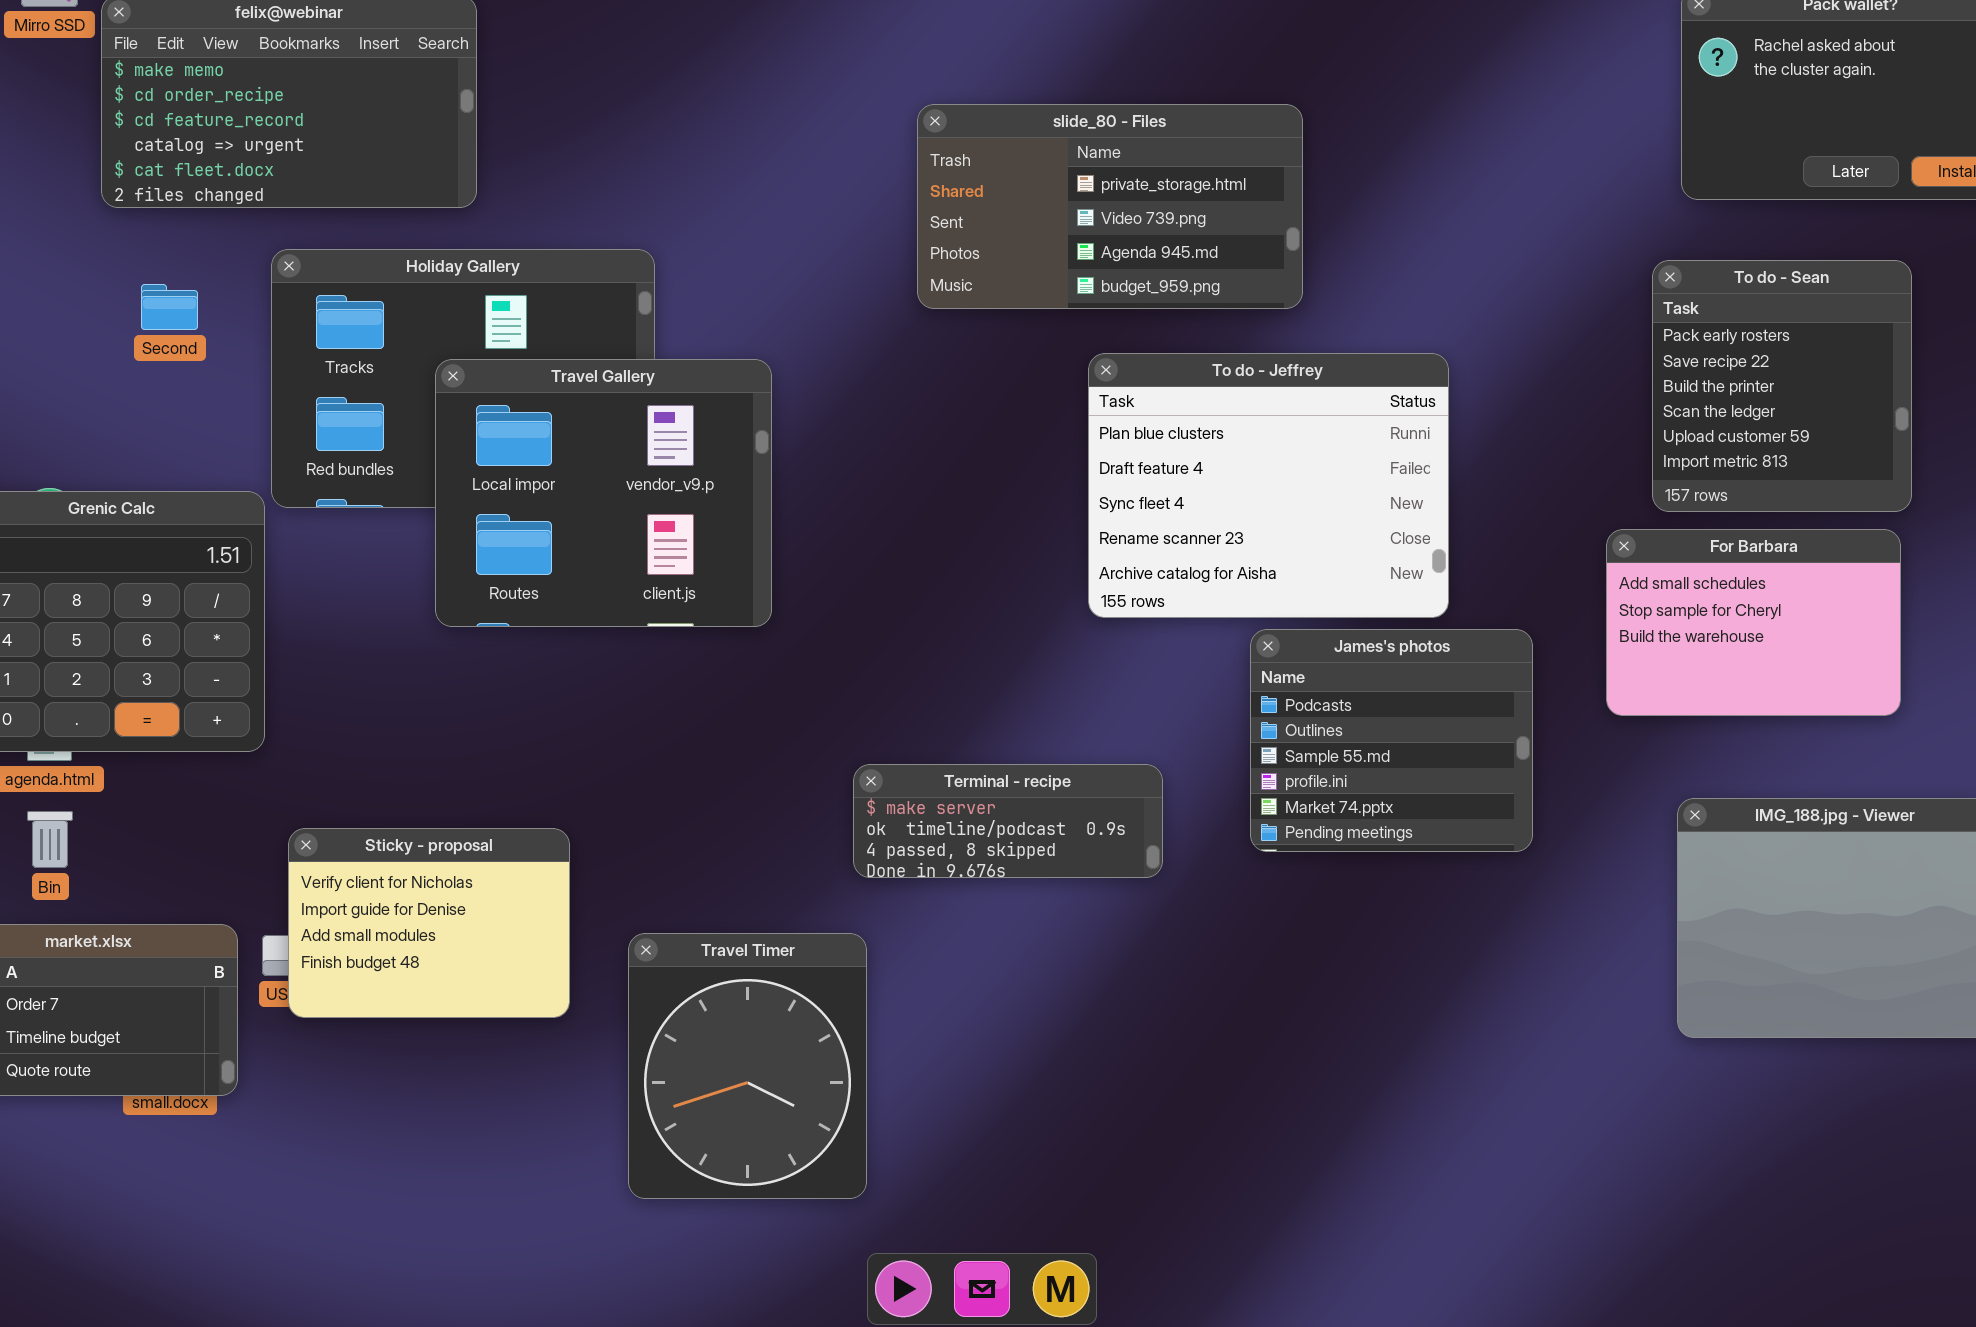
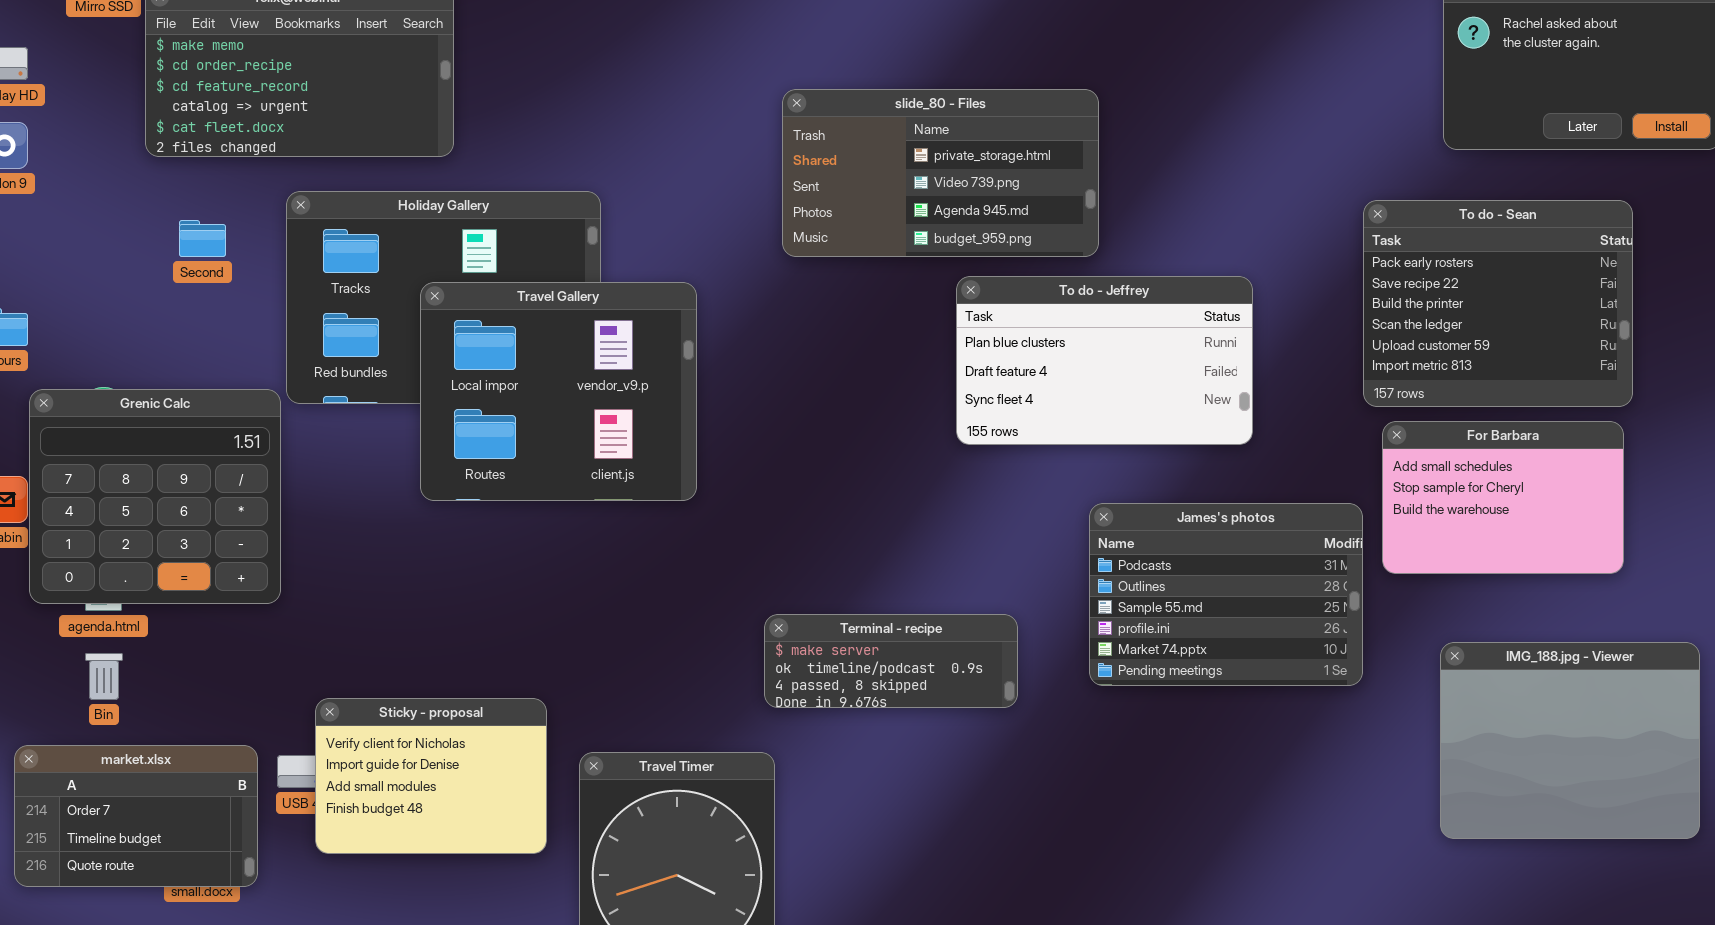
slide_80 - Files: [917,104,1303,309] -> [782,89,1099,257], moved
To do - Sean: [1652,260,1912,512] -> [1363,200,1633,407], resized
To do - Jeffrey: [1088,353,1449,618] -> [956,276,1253,445], resized
James's photos: [1250,629,1533,852] -> [1089,503,1363,686], resized
Sticky - proposal: [288,828,570,1018] -> [315,698,547,854], moved

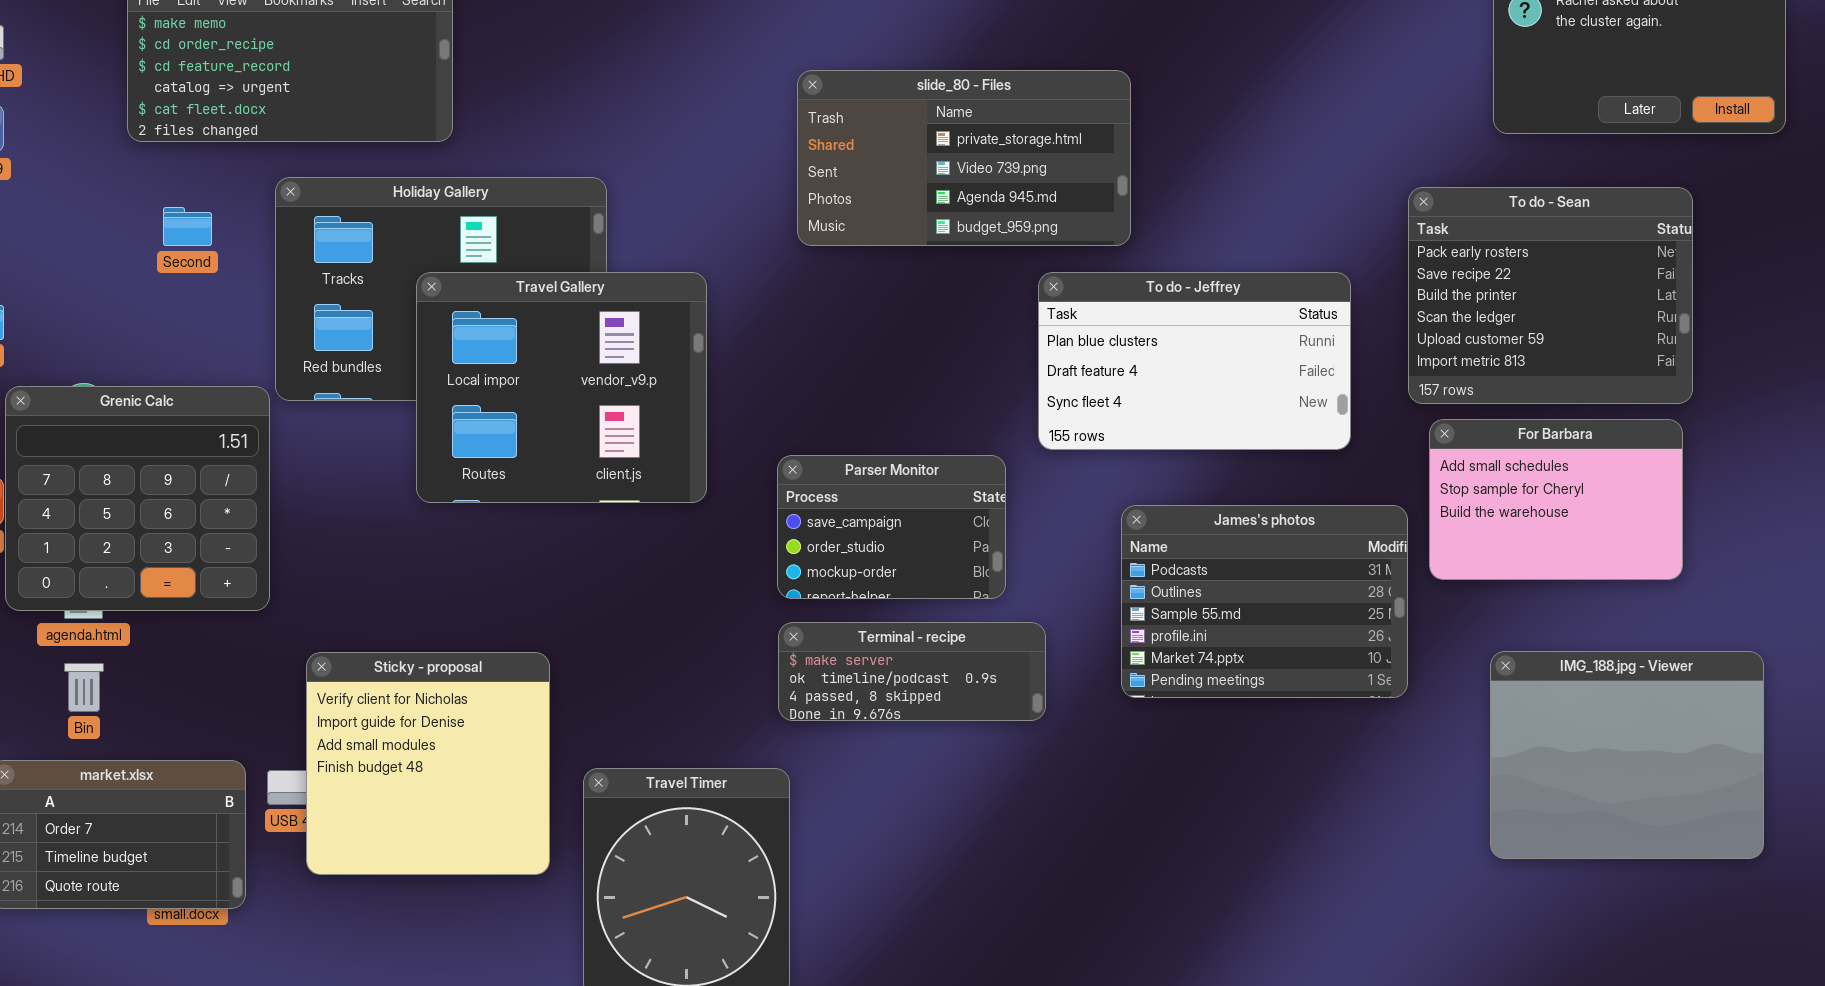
To do - Jeffrey: [956,276,1253,445] -> [1038,272,1351,450], moved
Parser Monitor: none -> [777,455,1006,599], opened
Sticky - proposal: [315,698,547,854] -> [306,652,550,875], resized

